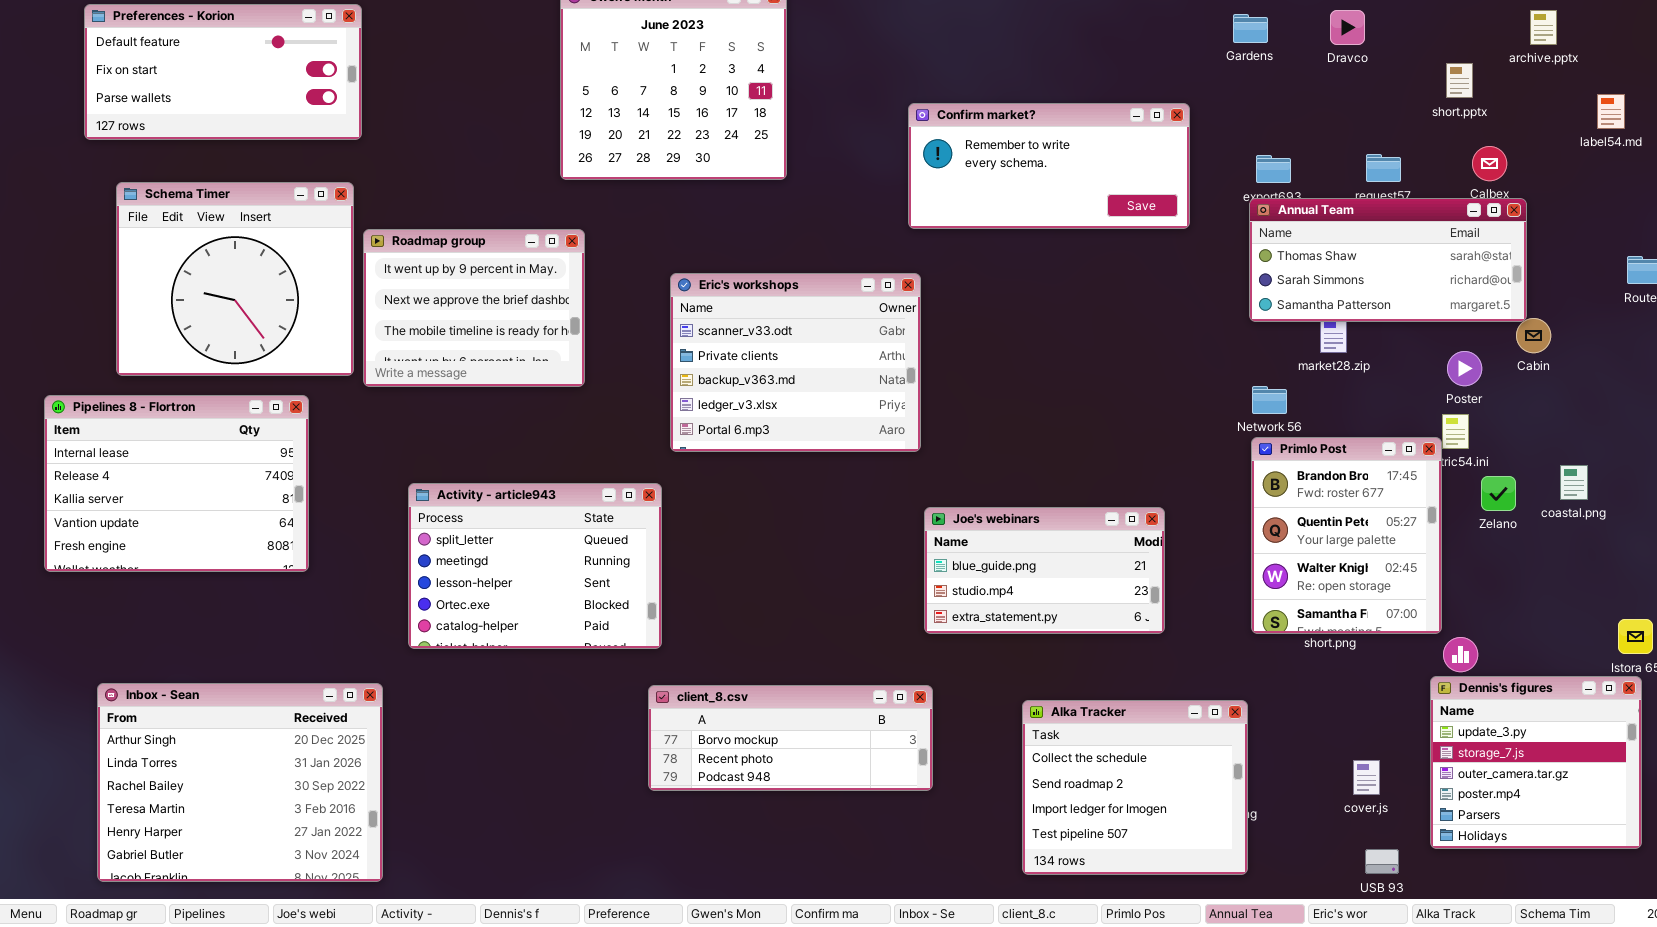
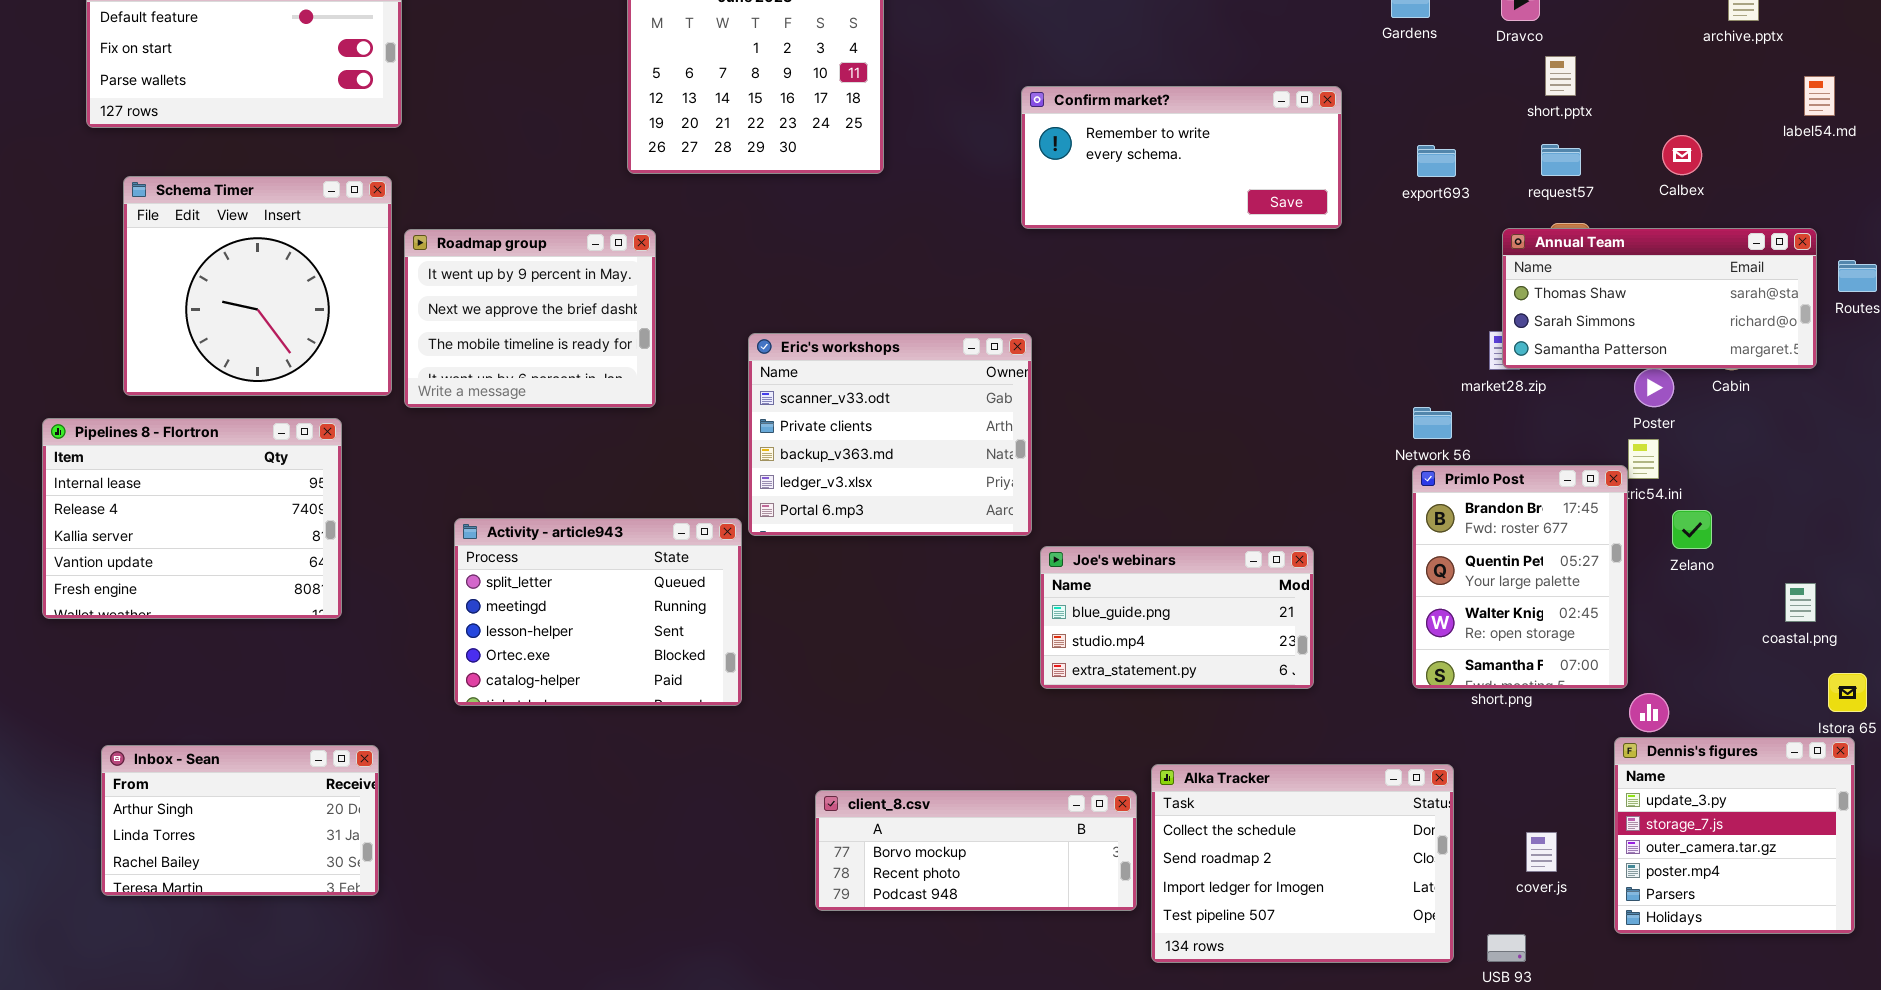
short.pptx: [1446,63,1473,98] -> [1545,56,1576,96], moved
Annual Team: [1249,198,1527,322] -> [1502,228,1817,369], moved
Eric's workshops: [670,273,921,452] -> [748,333,1032,536], moved
coastal.png: [1560,465,1588,500] -> [1785,583,1816,622], moved
Inbox - Sean: [97,683,383,882] -> [101,745,379,896], resized
client_8.csv: [648,685,933,791] -> [815,790,1137,911], moved
Alka Tracker: [1022,700,1248,875] -> [1151,764,1454,963], resized
USB 93: [1365,849,1399,874] -> [1487,934,1526,962], moved

